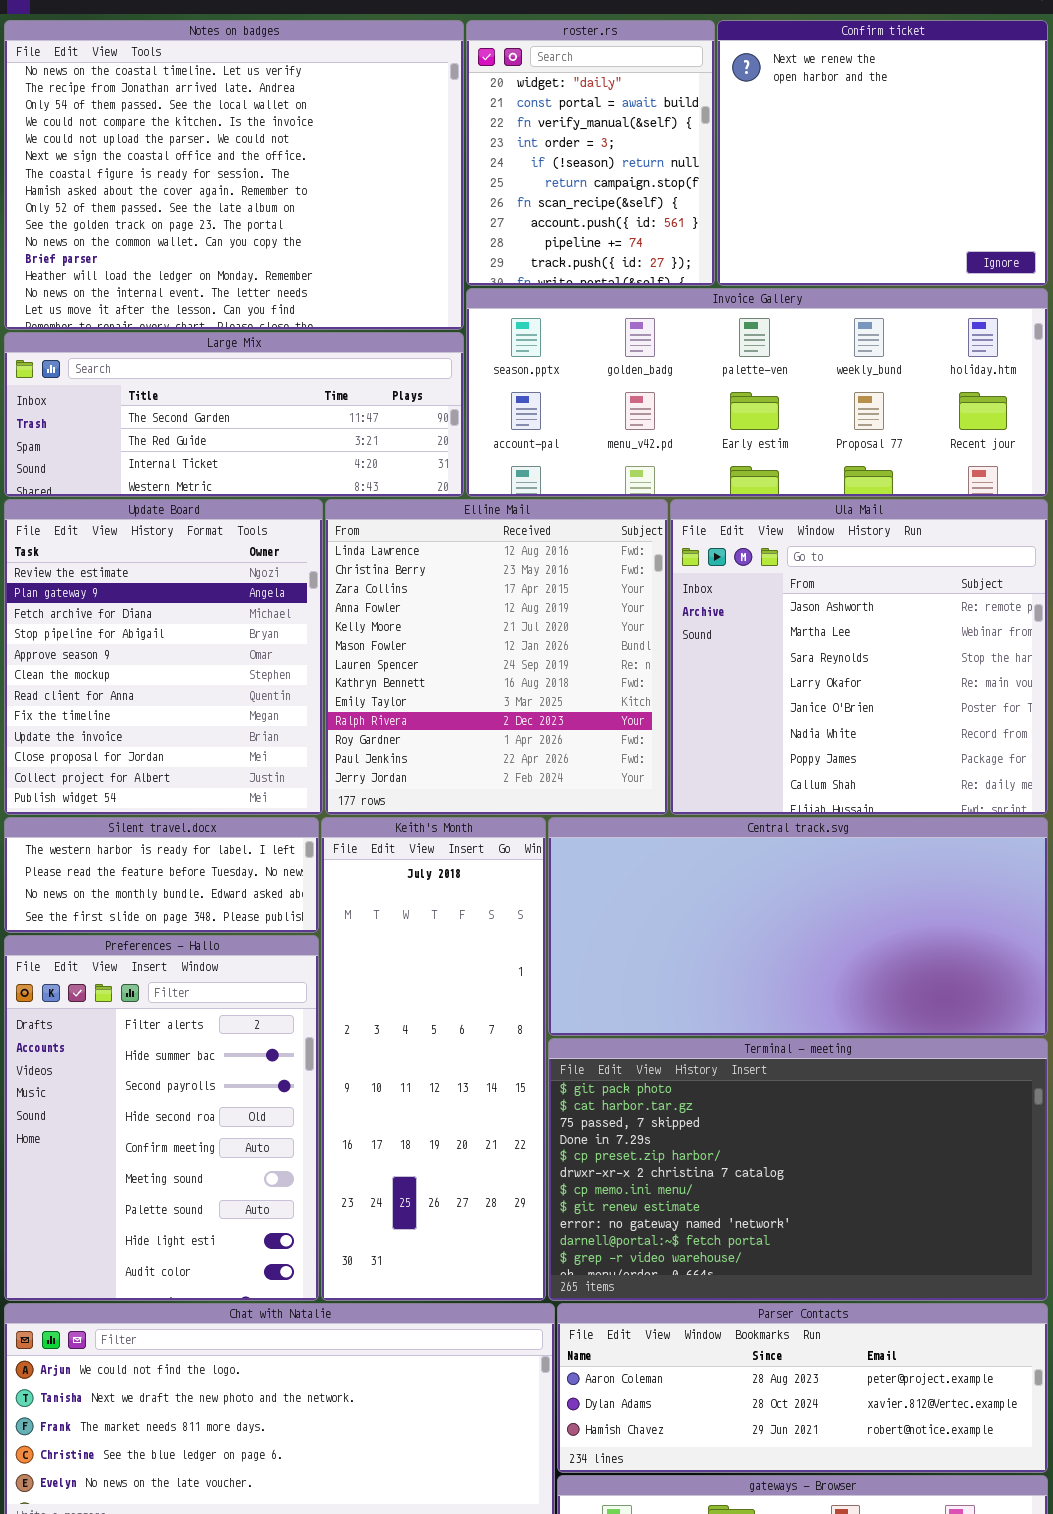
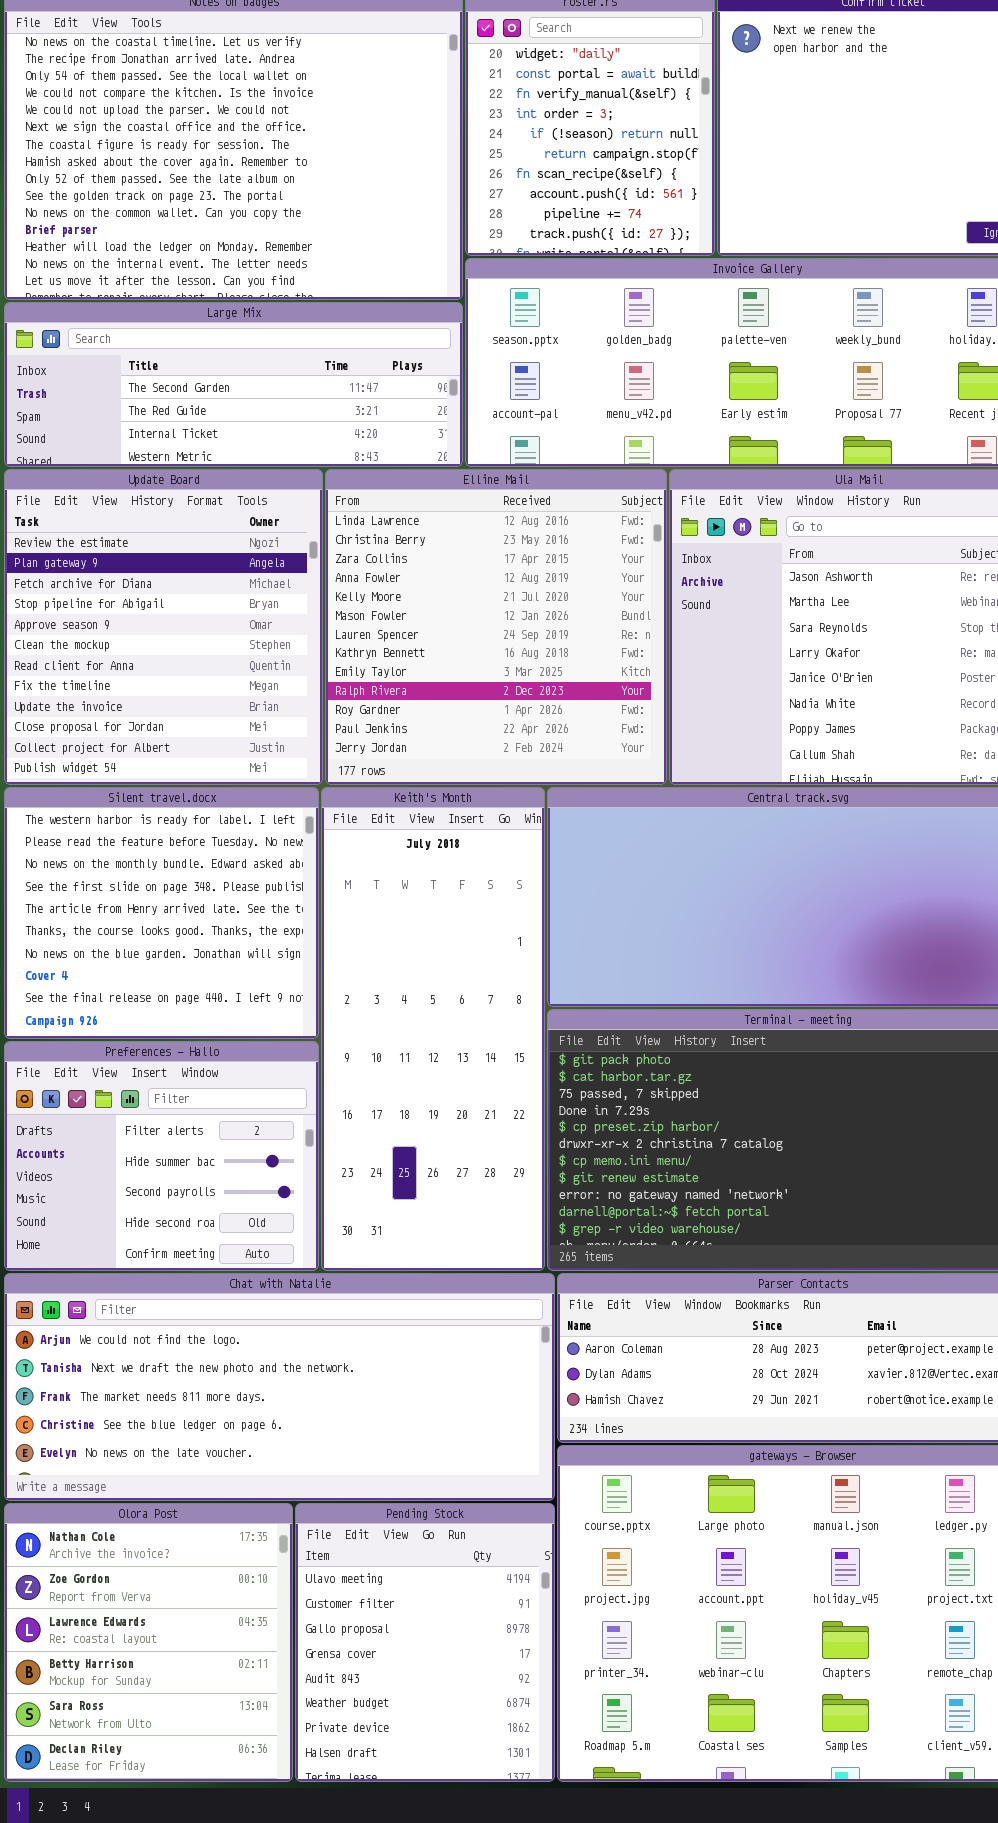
Silent travel.docx: [4,817,319,933] -> [4,787,319,1039], resized
Preferences - Hallo: [4,935,319,1301] -> [4,1041,319,1271], resized

